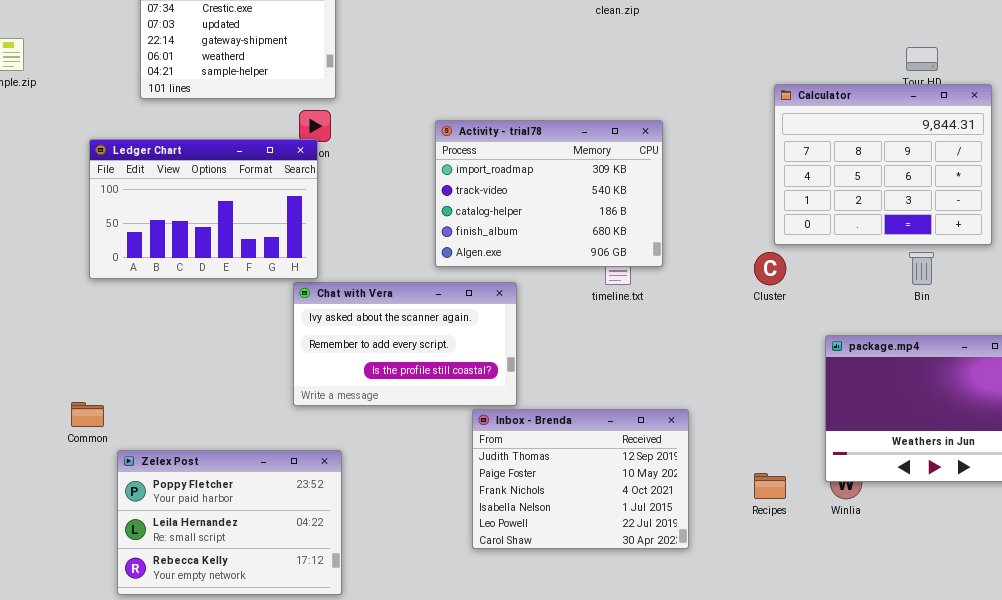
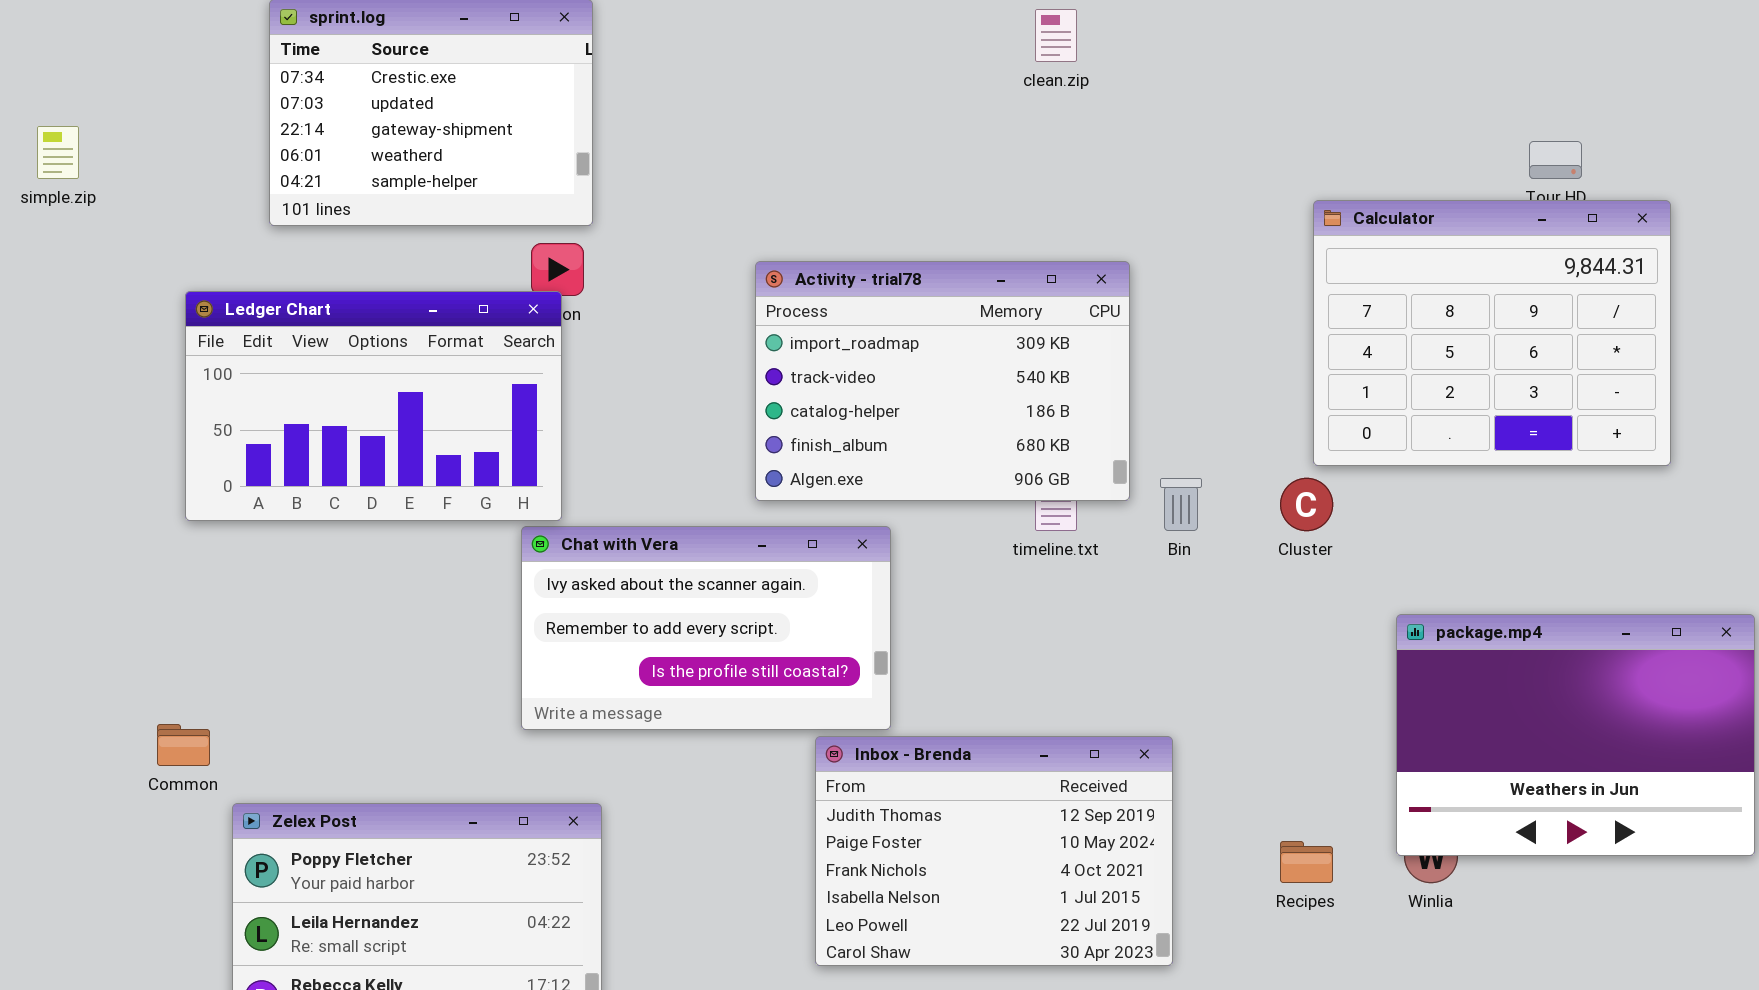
Bin: [909,252,934,285] -> [1160,478,1202,531], moved

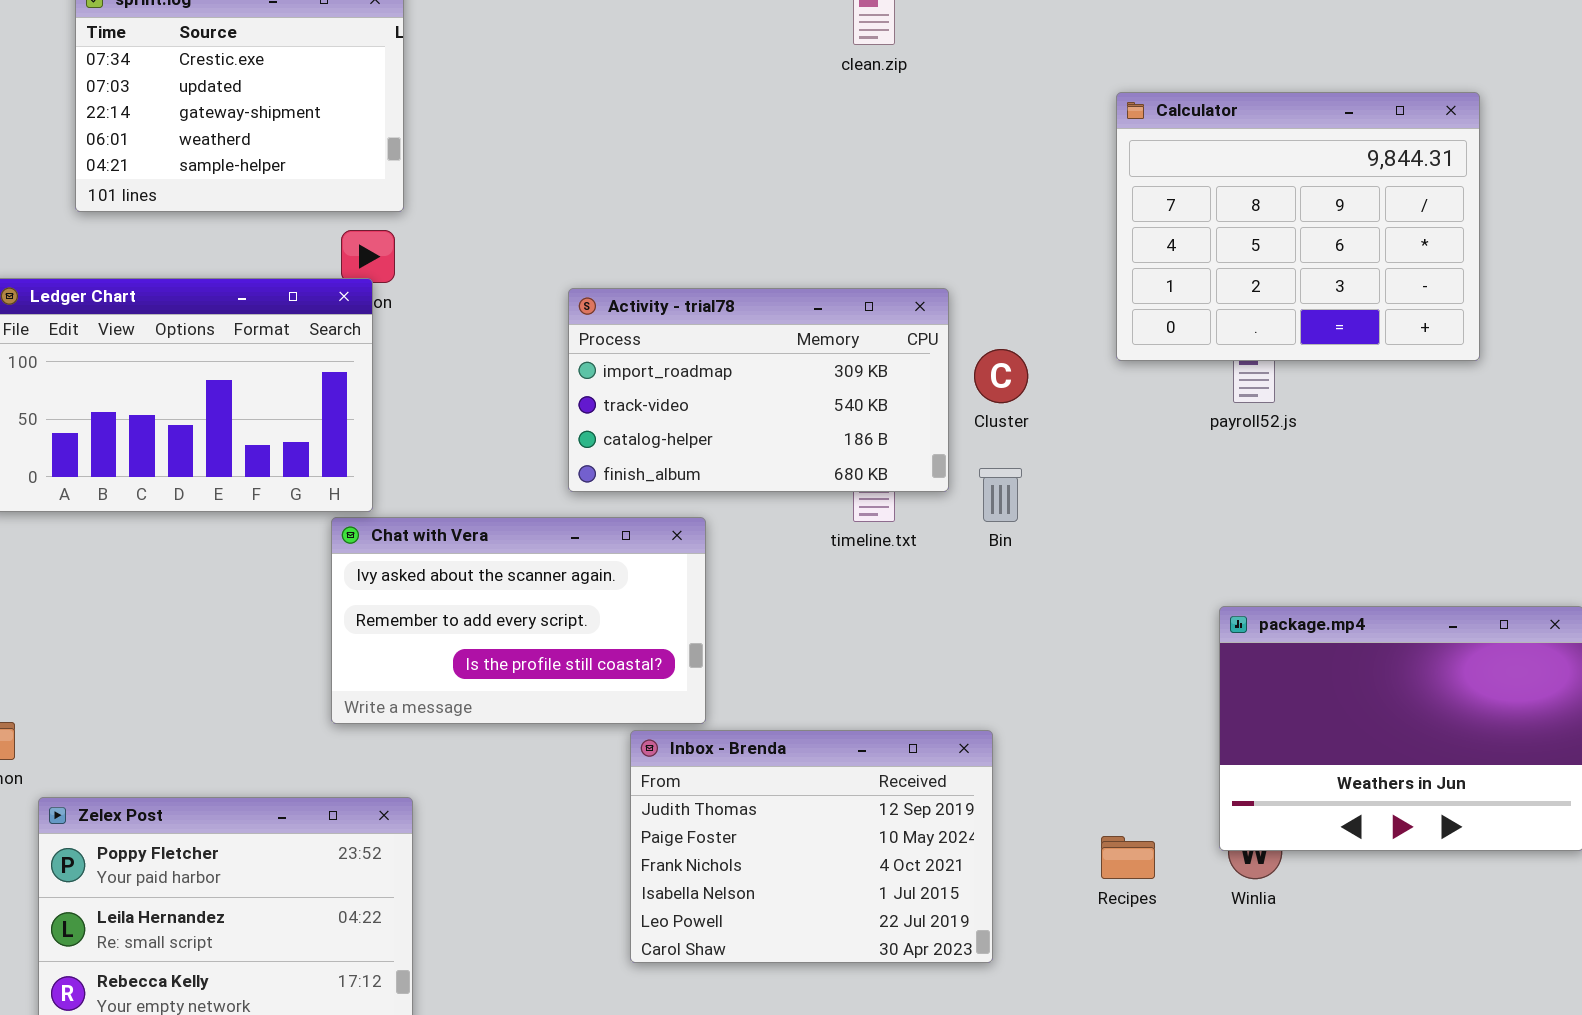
Calculator: [1313,200,1671,466] -> [1116,92,1480,361], moved
Activity - trial78: [755,261,1130,501] -> [568,288,949,492], resized
Cluster: [1280,478,1333,531] -> [974,349,1028,403], moved

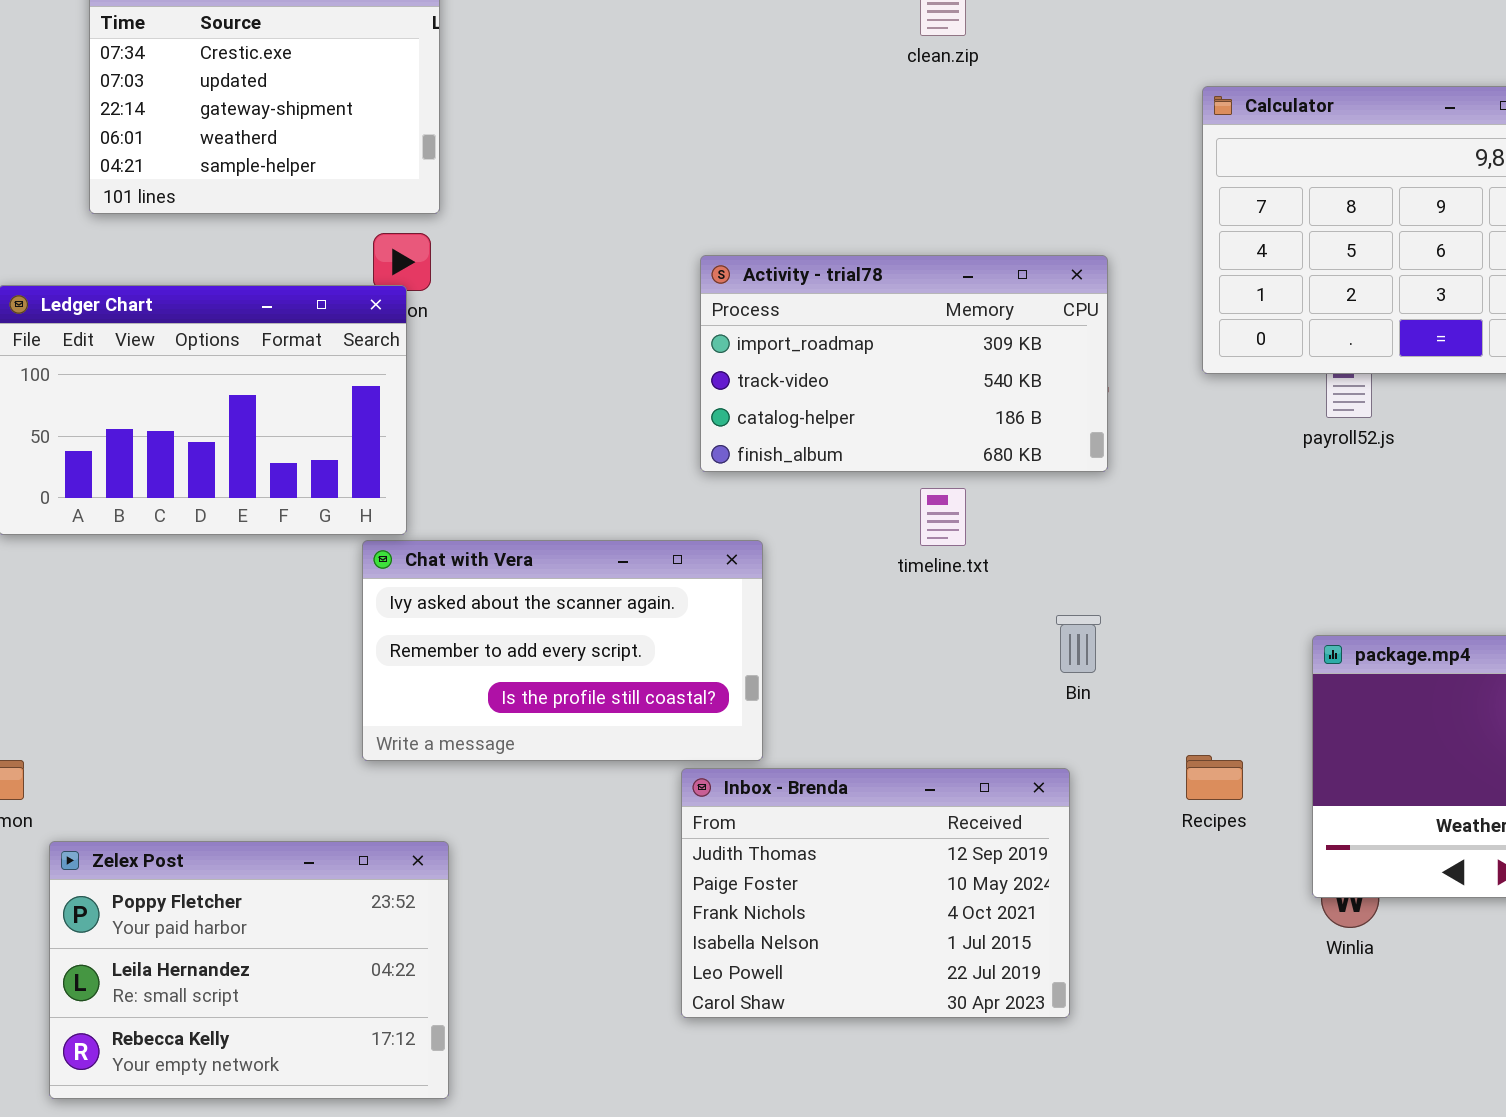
Activity - trial78: [568,288,949,492] -> [700,255,1108,472], moved
Bin: [979,468,1022,522] -> [1056,615,1101,673], moved
Recipes: [1101,836,1155,879] -> [1186,755,1243,800], moved

